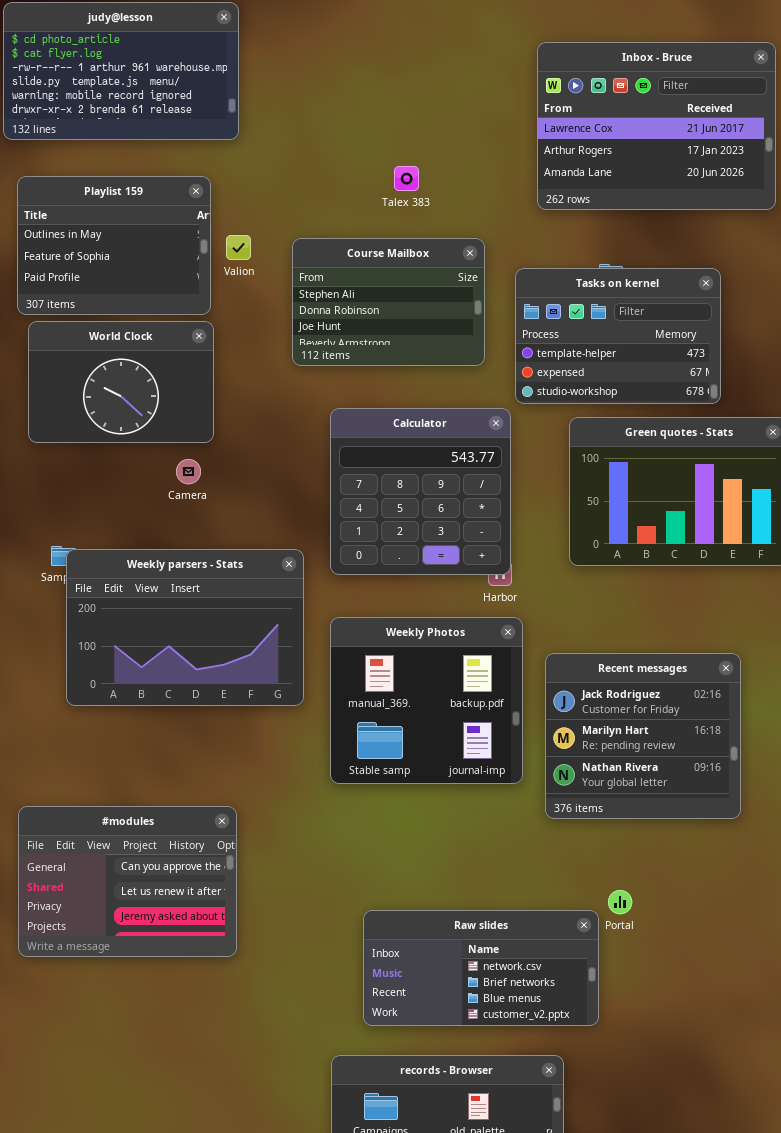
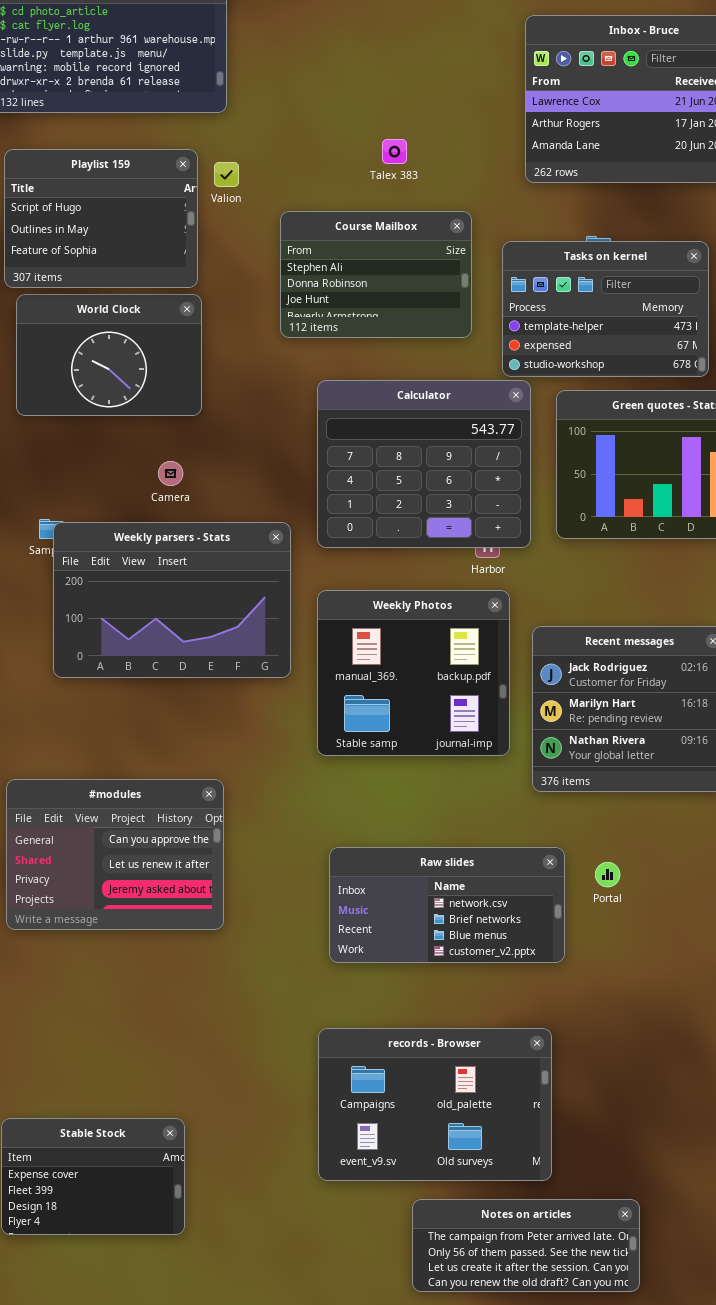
Playlist 159: [17,176,211,315] -> [4,149,198,288], scrolled up 1 row
Valion: [226,235,251,260] -> [214,162,239,187], moved
Calculator: [330,408,511,575] -> [317,380,531,548], resized
Camera: [176,459,201,484] -> [158,461,183,486], moved
Raw slides: [363,910,599,1026] -> [329,847,565,963], moved

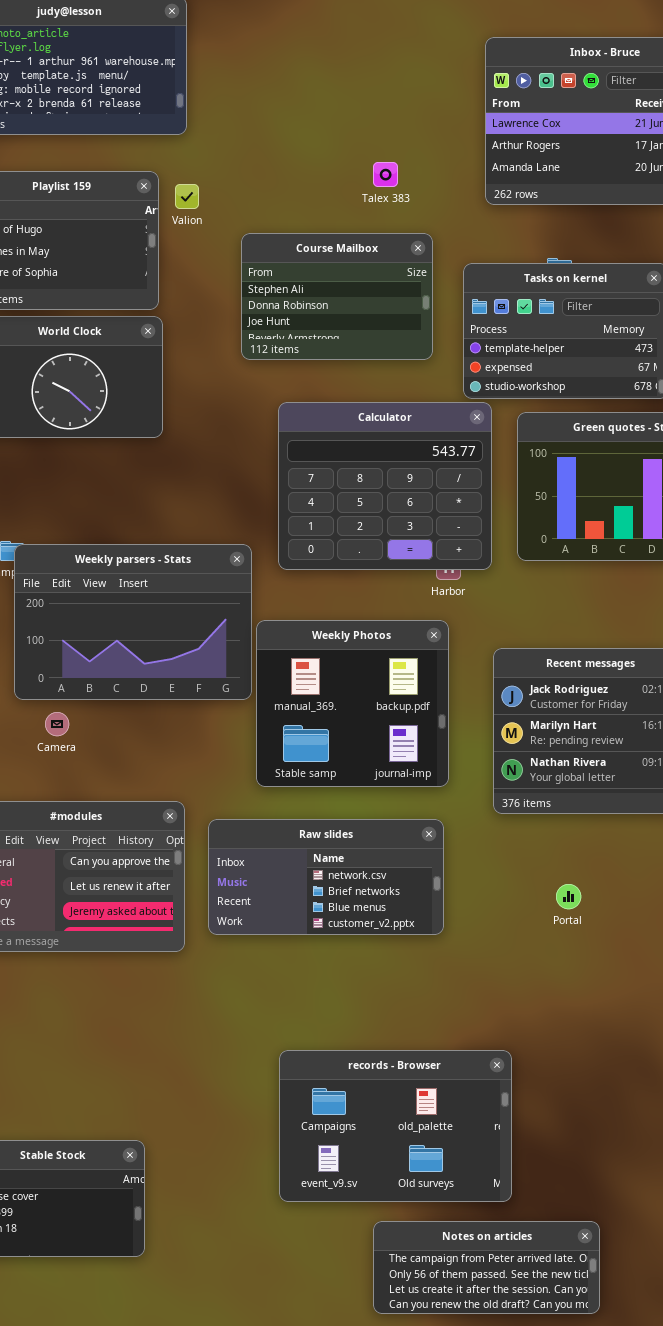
Talex 383: [382,139,407,164] -> [373,162,398,187], moved
Camera: [158,461,183,486] -> [45,712,69,736], moved
Weekly Photos: [317,590,510,756] -> [256,620,449,787], moved
Raw slides: [329,847,565,963] -> [208,819,444,935], moved

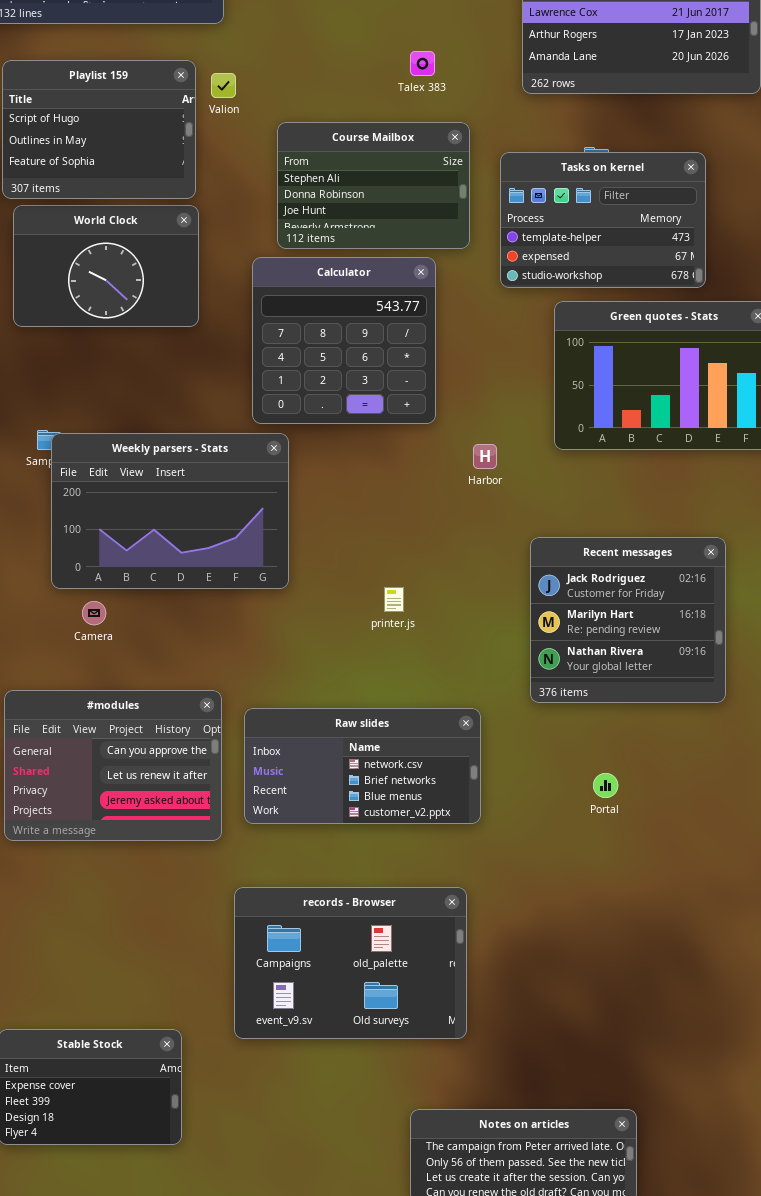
Calculator: [278,402,492,570] -> [252,257,436,424], moved, resized
Weekly Photos: [256,620,449,787] -> none, closed
records - Browser: [279,1050,512,1202] -> [234,887,467,1039], moved

